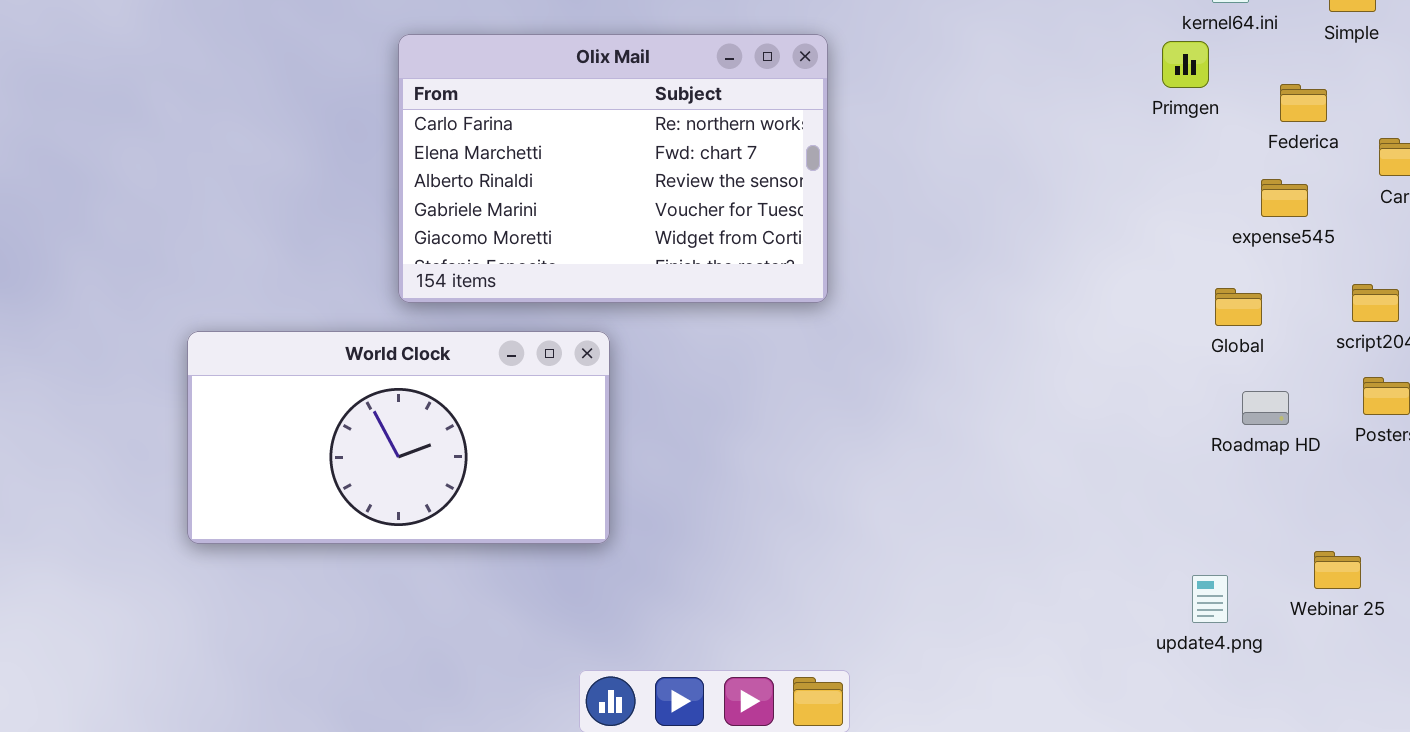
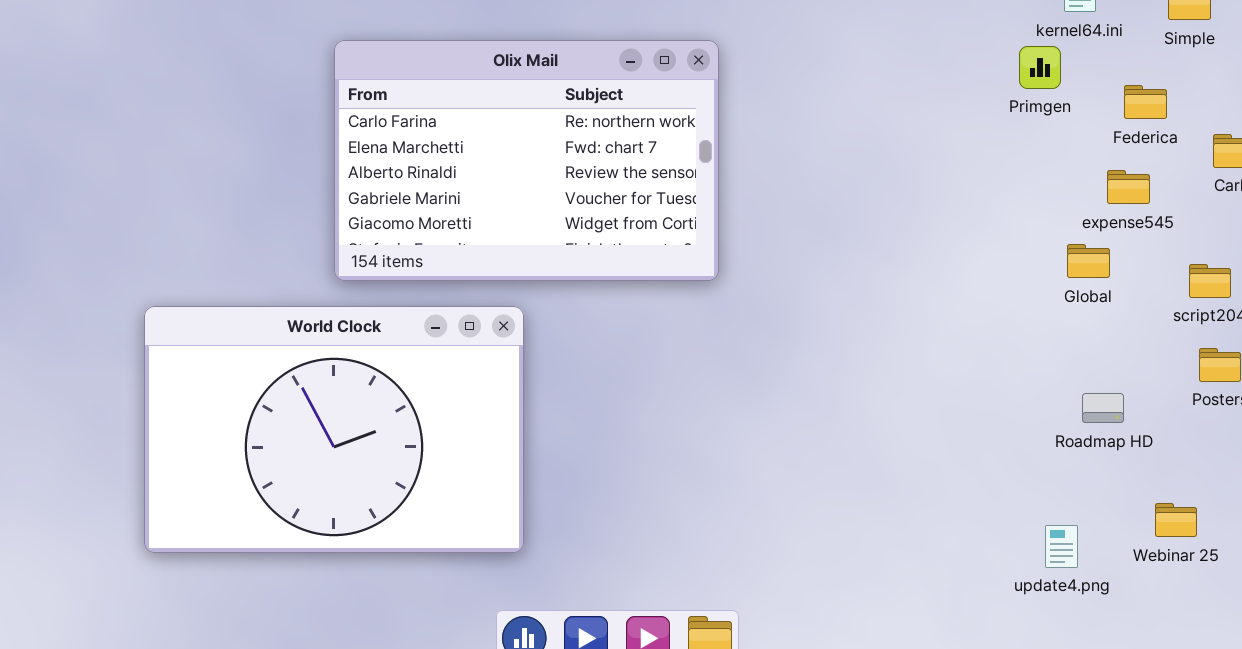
Global: [1215,288,1262,326] -> [1067,244,1110,278], moved
World Clock: [187,331,610,544] -> [144,306,524,553], resized
Roadmap HD: [1242,391,1289,425] -> [1082,393,1124,423], moved

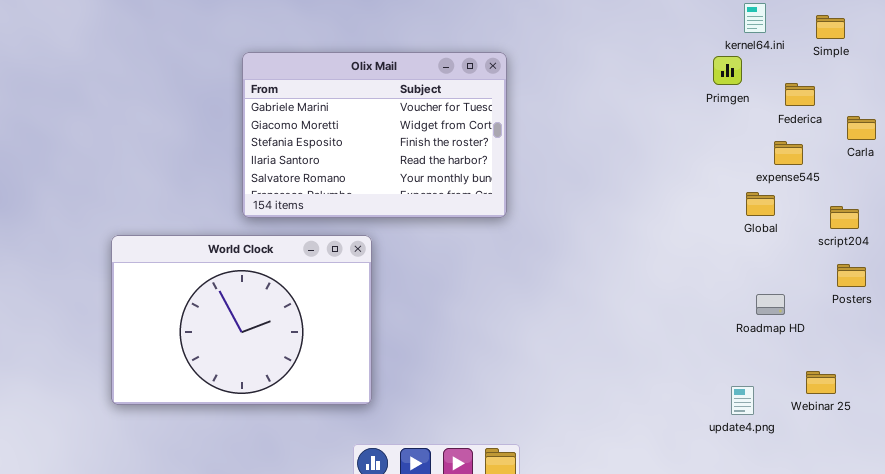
Olix Mail: [334,40,719,281] -> [242,52,507,218], scrolled down 3 rows

